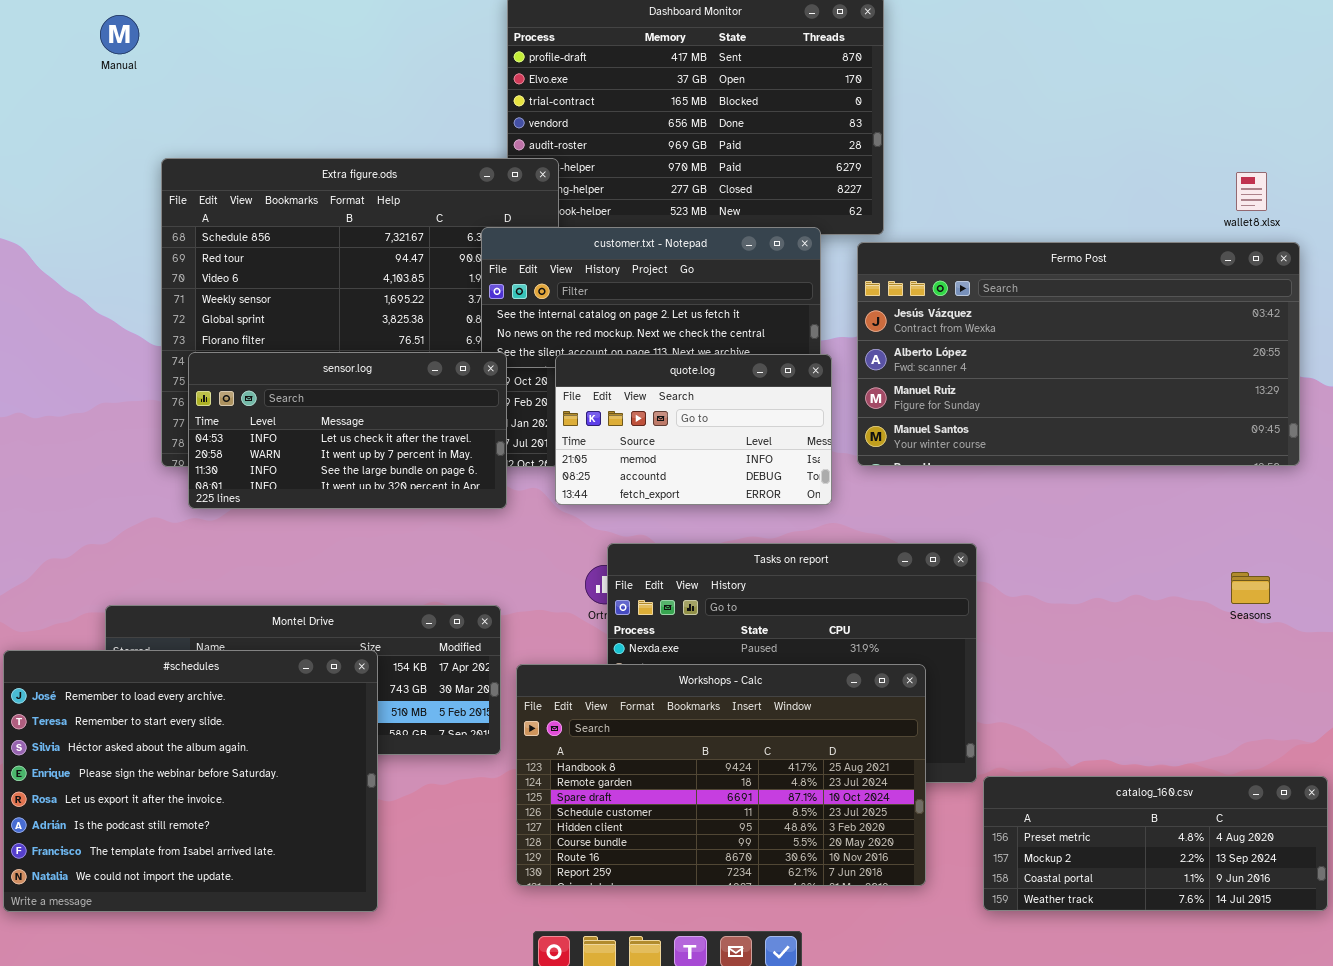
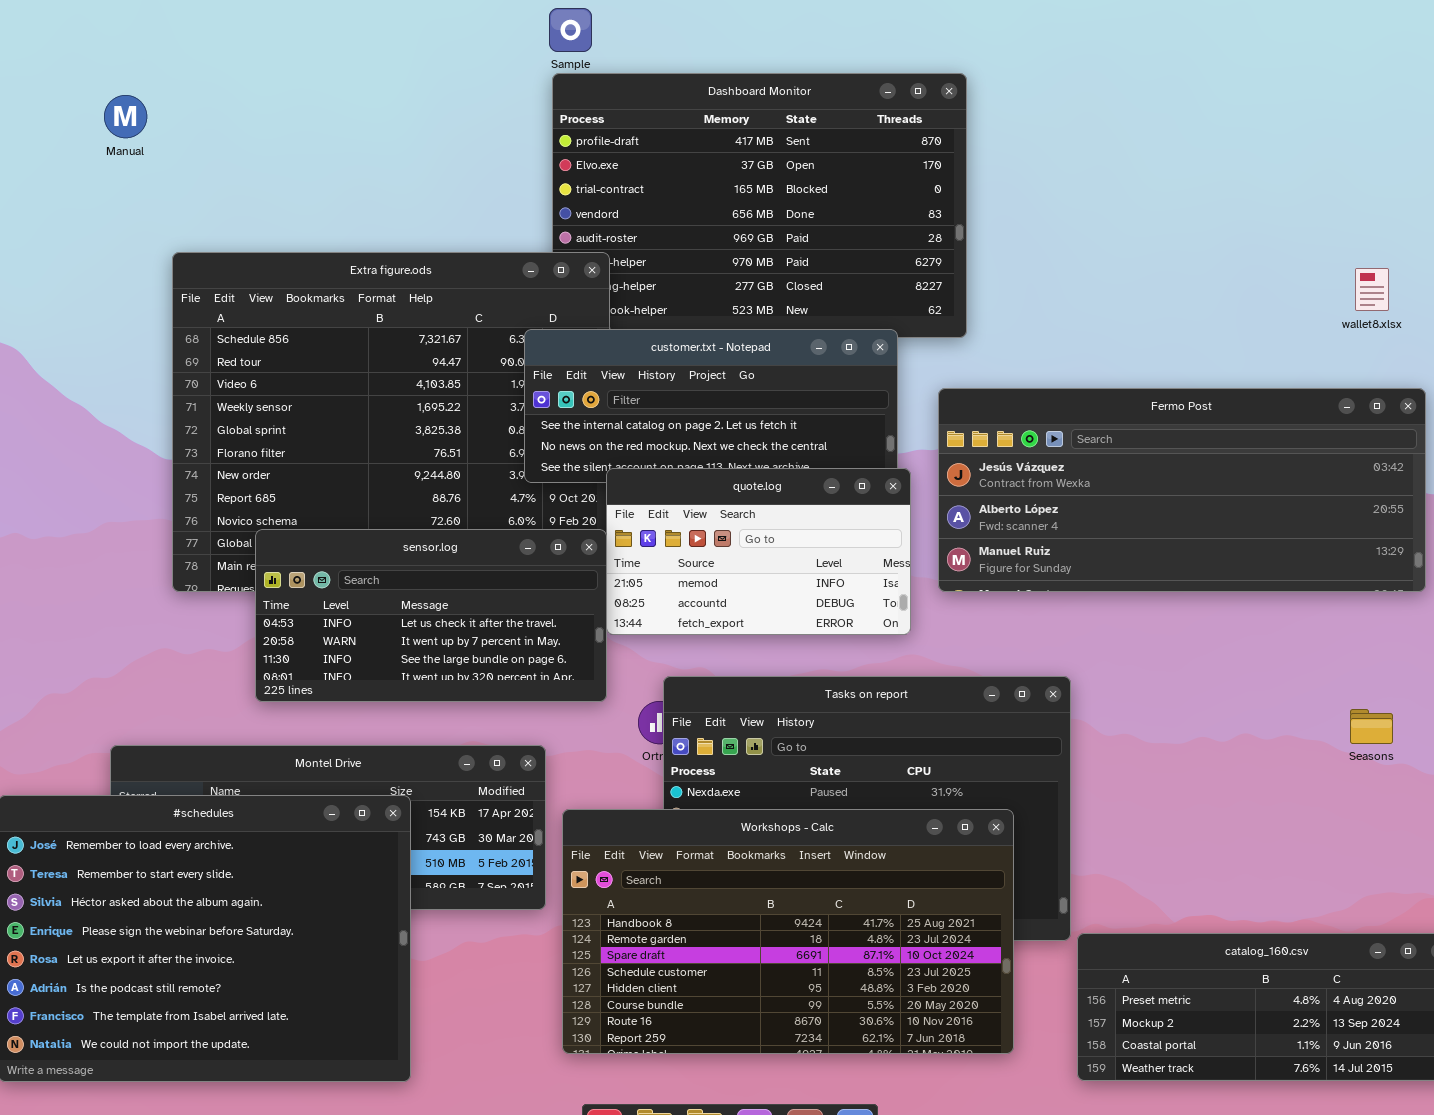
Fermo Post: [857,242,1300,466] -> [938,388,1426,592], resized
sensor.log: [188,352,507,509] -> [255,529,607,702], moved

